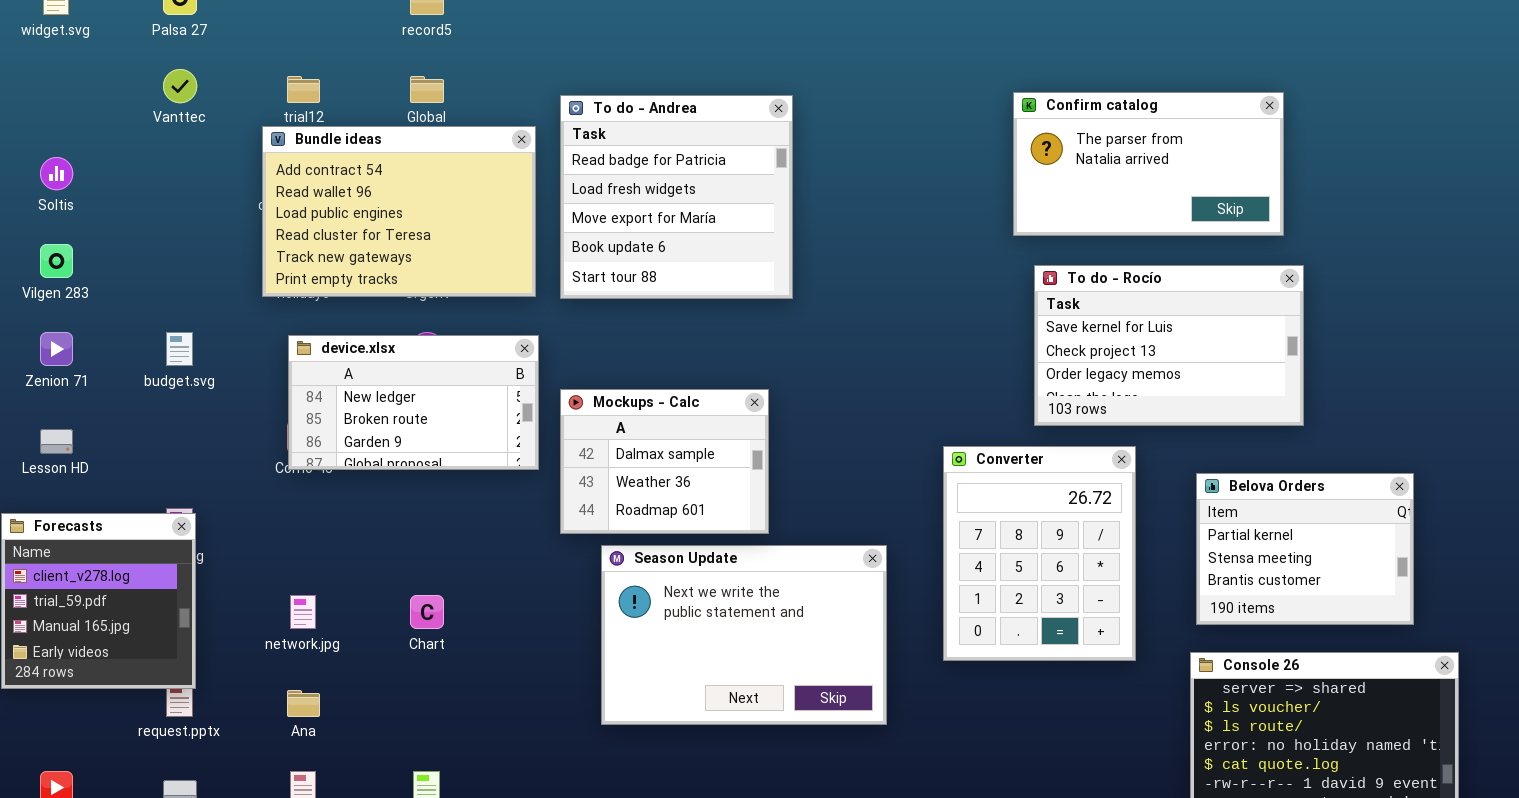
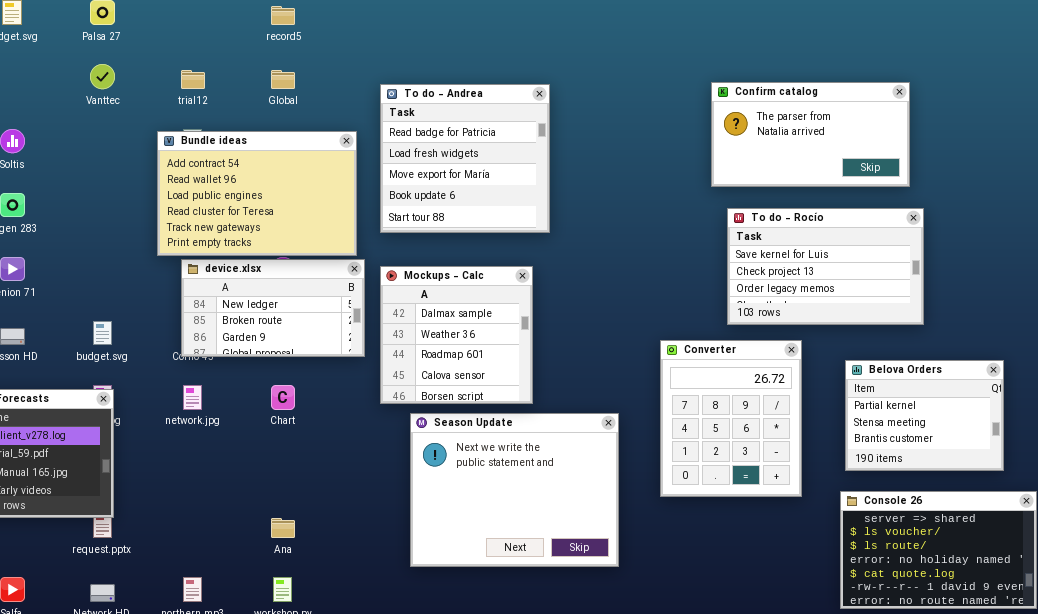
Bundle ideas: [262,126,536,297] -> [157,131,357,256], moved
budget.svg: [166,332,193,366] -> [93,321,112,345], moved
Mockups - Calc: [560,389,769,534] -> [380,266,533,404], resized
Season Update: [601,545,887,725] -> [410,413,619,567], resized
network.jpg: [290,595,316,629] -> [183,385,202,410], moved
Chart: [410,595,444,629] -> [271,385,295,410], moved
Ana: [287,690,320,717] -> [271,518,295,538], moved

